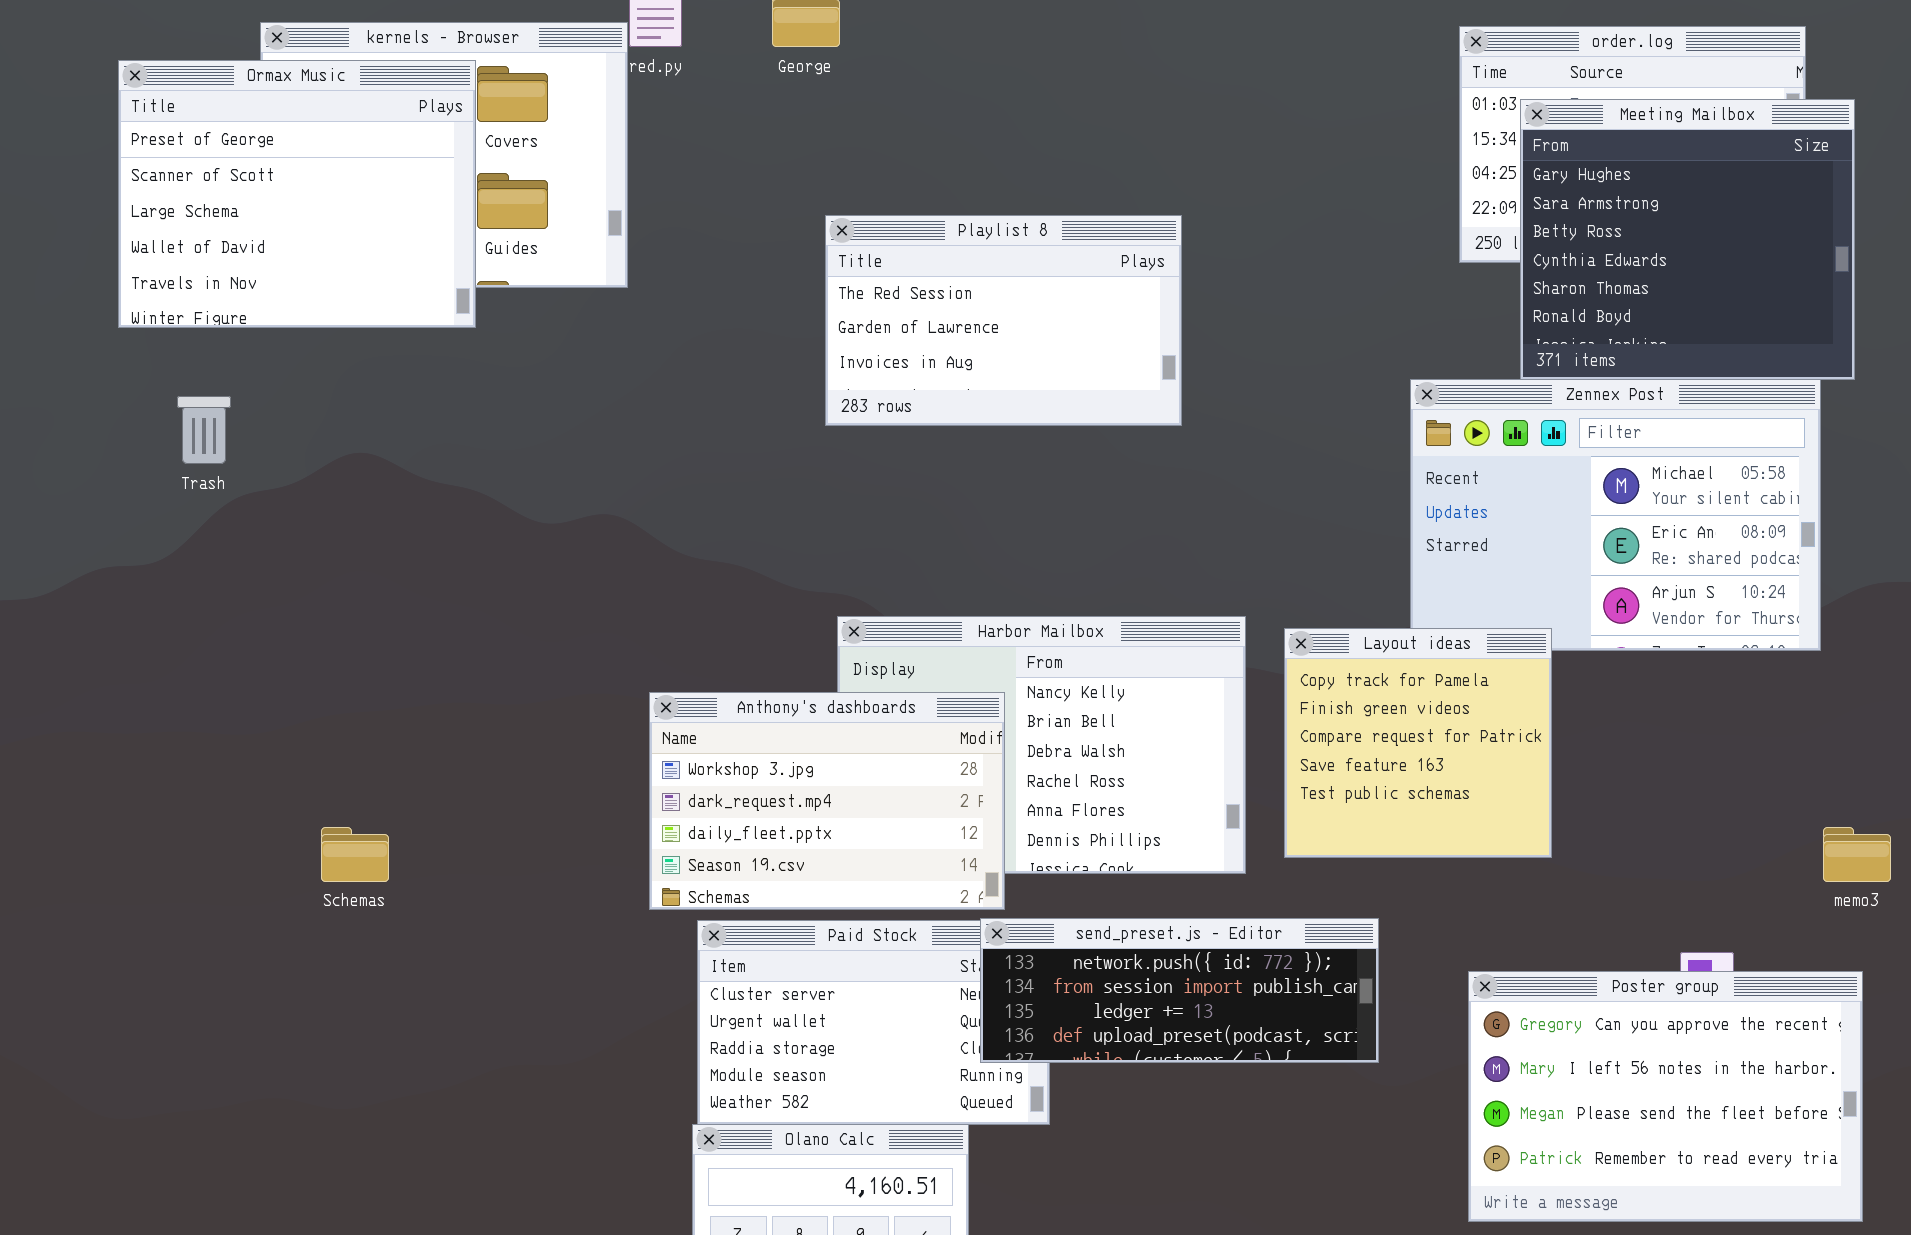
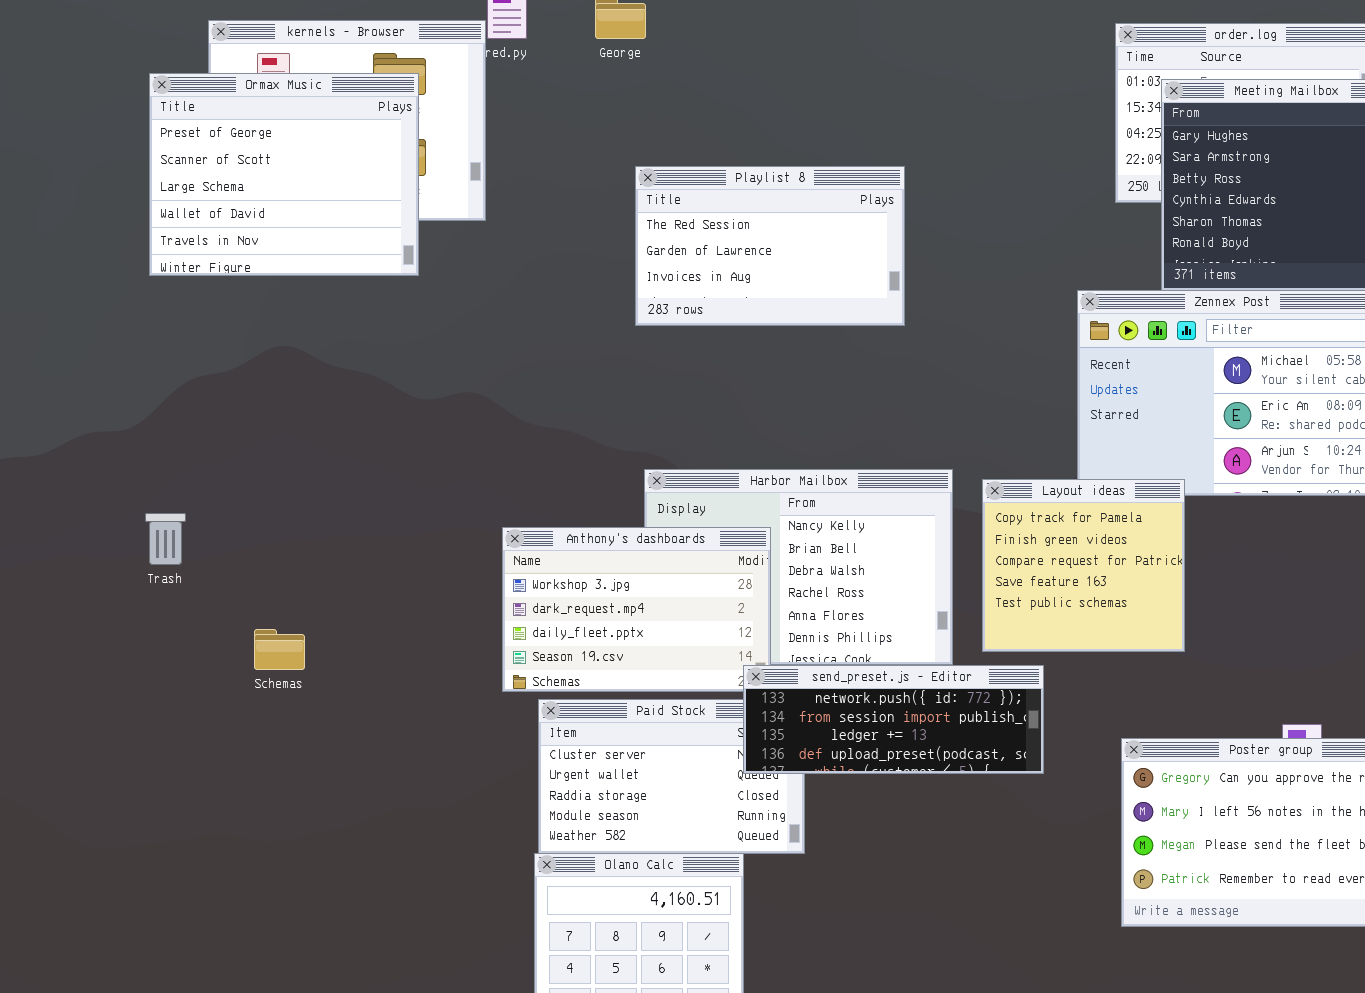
Ormax Music: [118,60,476,328] -> [149,73,419,276], moved
Trash: [177,396,231,464] -> [145,513,186,565], moved
send_preset.js - Editor: [980,918,1379,1063] -> [743,665,1044,774], moved

